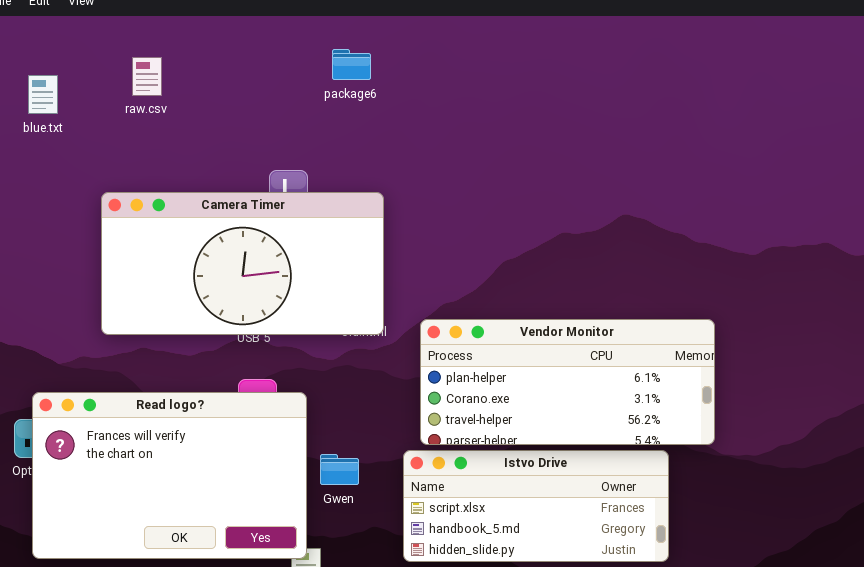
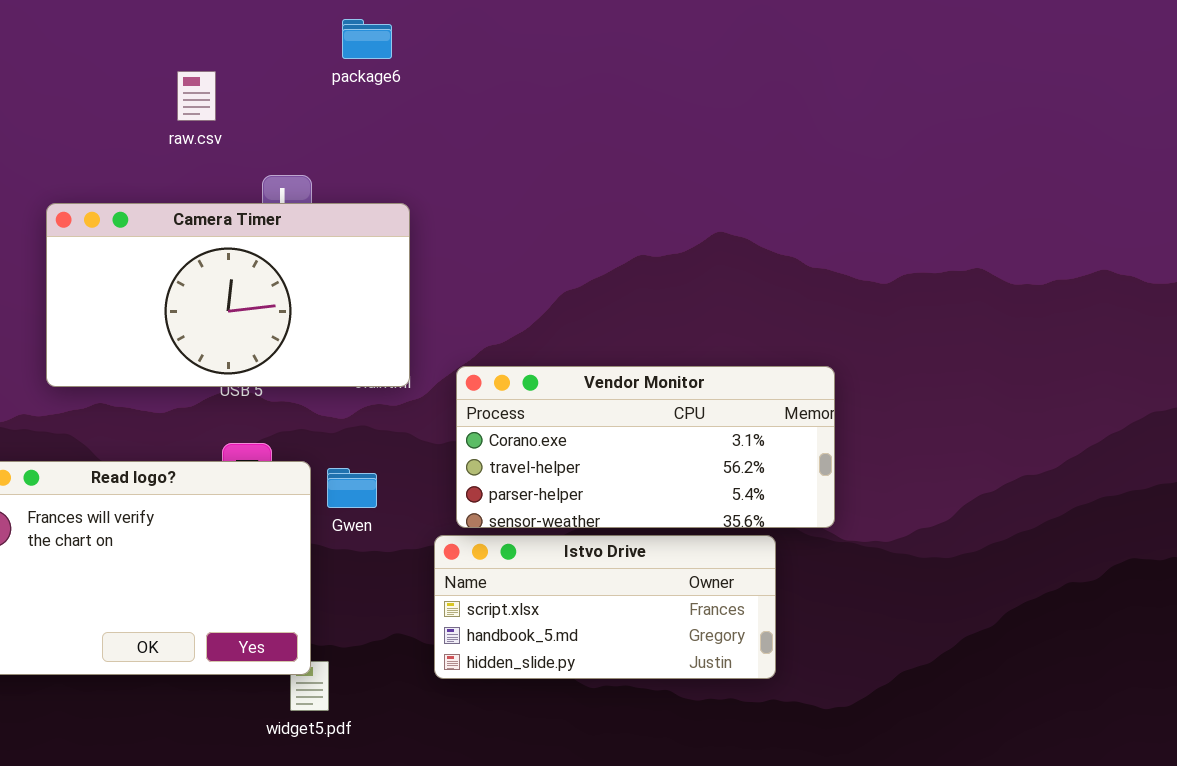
raw.csv: [132,57,162,96] -> [177,71,216,121], moved
Vendor Monitor: [420,319,715,445] -> [456,366,835,528], scrolled down 1 row
Gwen: [320,454,359,485] -> [327,468,377,508], moved

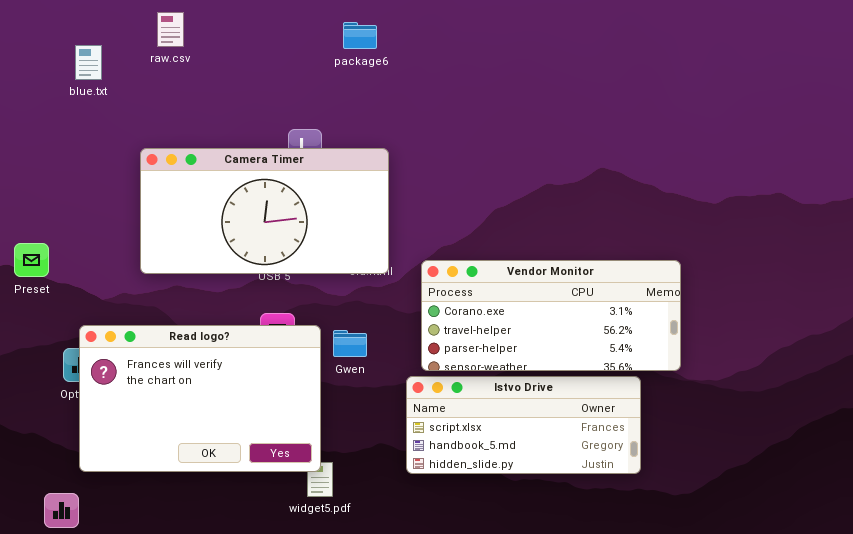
raw.csv: [177,71,216,121] -> [157,12,184,47], moved

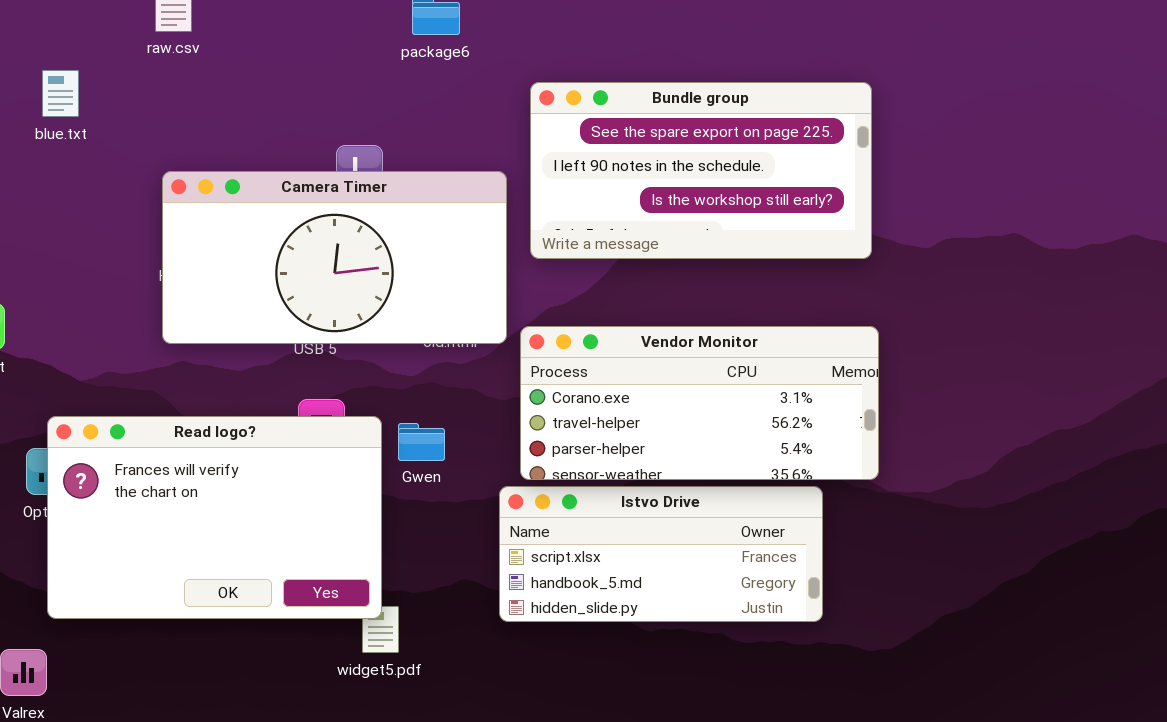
blue.txt: [75,45,102,80] -> [42,70,79,117], moved
Bundle group: none -> [530,82,872,259], opened
Camera Timer: [140,148,389,274] -> [162,171,507,344], moved

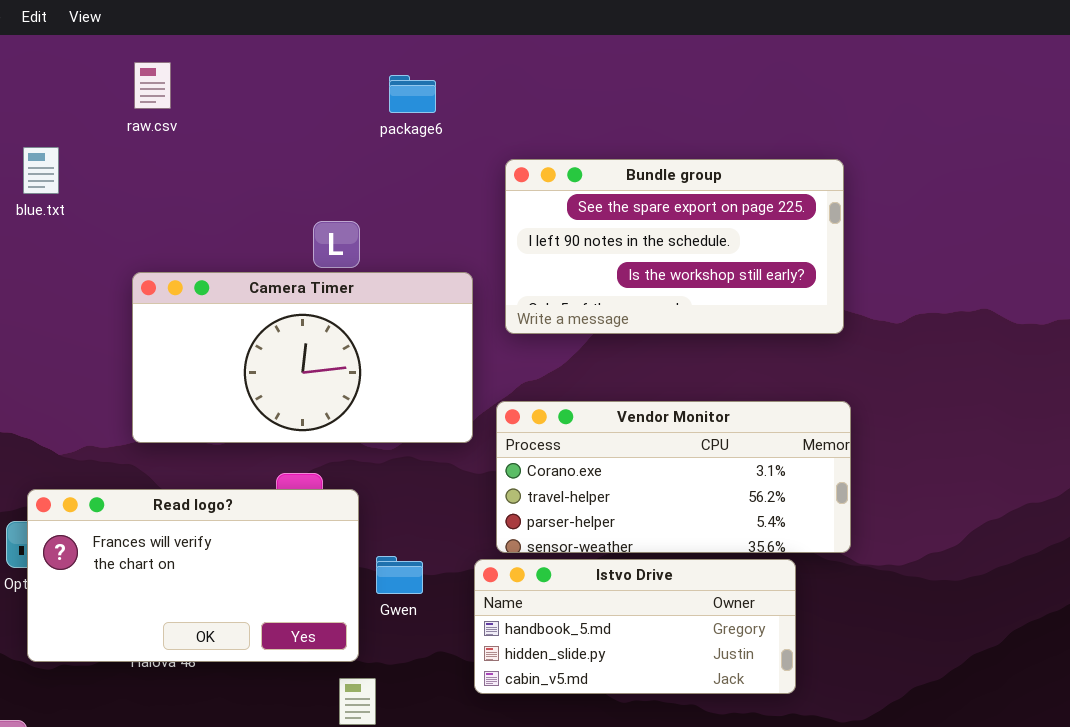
Camera Timer: [162,171,507,344] -> [132,272,473,443], moved
Read logo?: [47,416,382,619] -> [27,489,359,662], resized
Gwen: [398,423,445,461] -> [376,556,423,594], moved
Istvo Drive: [499,486,823,622] -> [474,559,796,694], scrolled down 1 row

